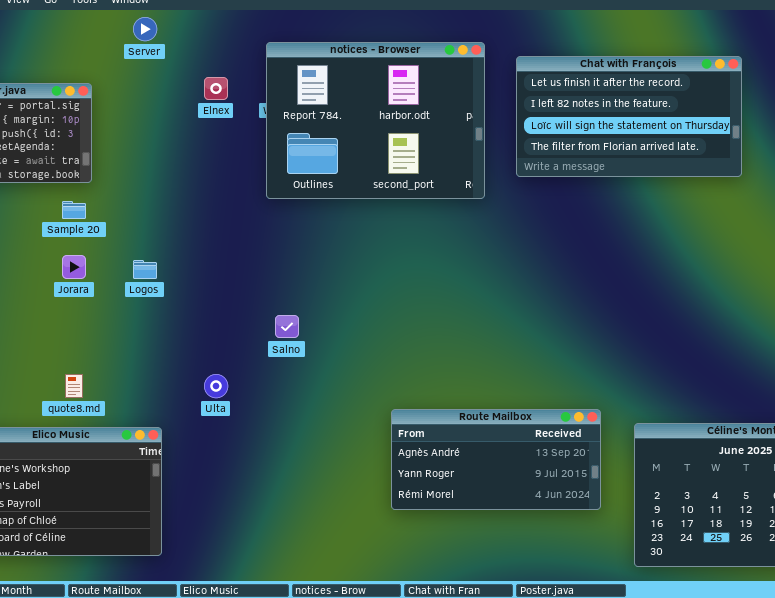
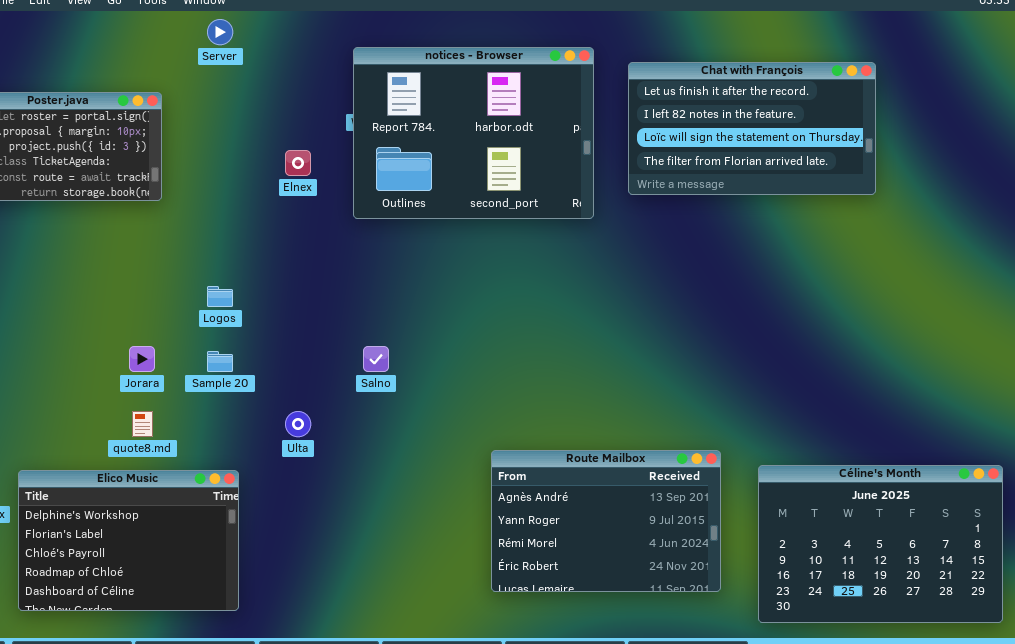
Elnex: [204,77,228,100] -> [285,150,311,176], moved
Sample 20: [62,201,86,219] -> [207,351,233,372], moved
Jorara: [62,255,86,279] -> [129,346,155,372], moved
Route Mailbox: [391,409,601,510] -> [491,450,721,592], resized

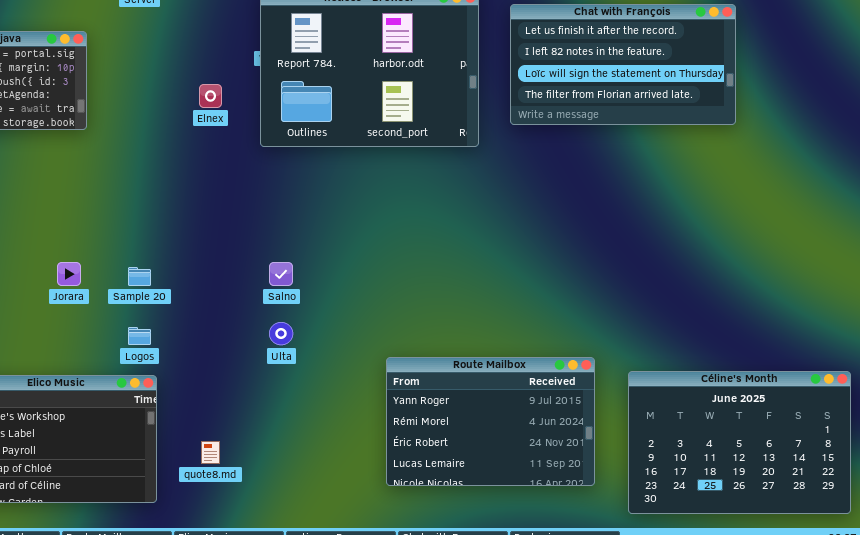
Logos: [207,286,233,307] -> [128,327,151,345], moved
quote8.md: [132,411,153,437] -> [201,441,220,464], moved
Ulta: [285,411,311,437] -> [269,322,293,345], moved
Route Mailbox: [491,450,721,592] -> [386,357,595,486], scrolled down 1 row

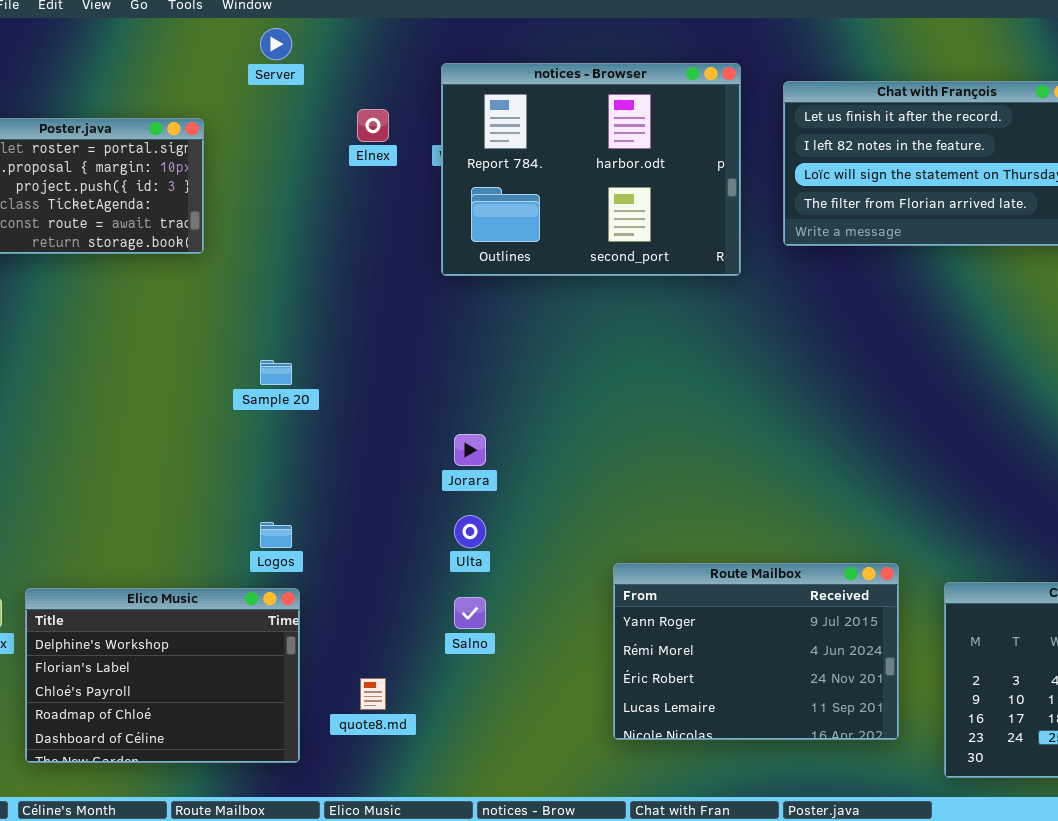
Elnex: [199,84,222,108] -> [357,109,389,142], moved
Jorara: [57,262,81,286] -> [454,434,486,466], moved
Salno: [269,262,293,286] -> [454,597,486,629], moved
Sample 20: [128,267,151,286] -> [260,360,292,385], moved

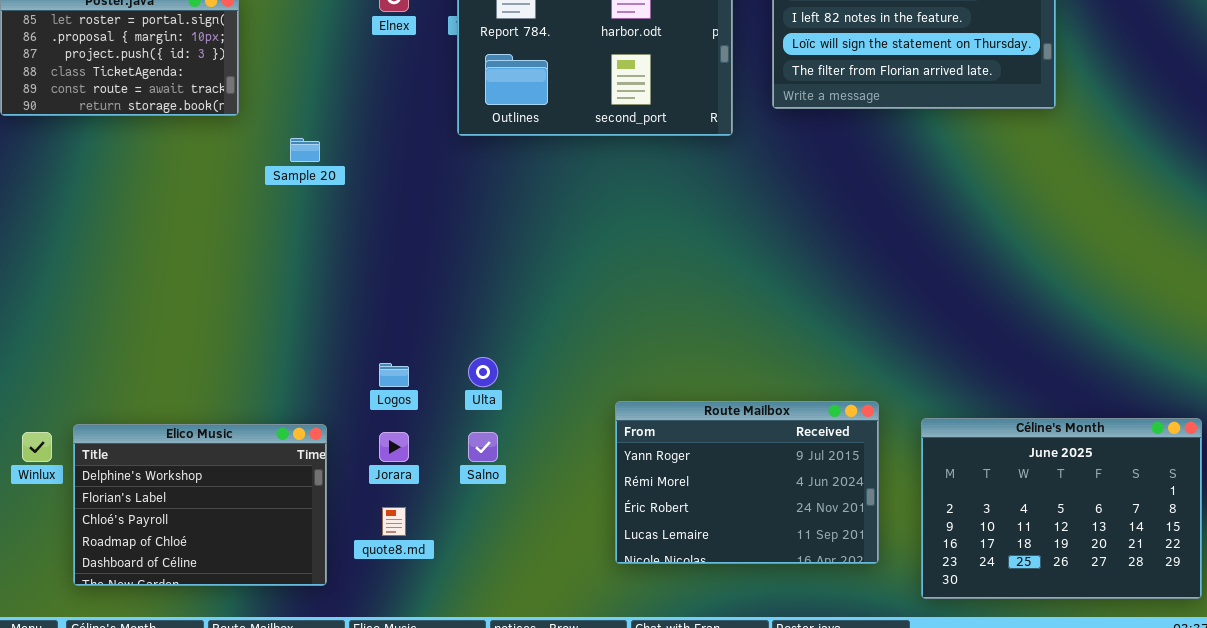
Sample 20: [260,360,292,385] -> [290,138,320,162], moved
Jorara: [454,434,486,466] -> [379,432,409,462], moved
Logos: [260,522,292,548] -> [379,363,409,387], moved

